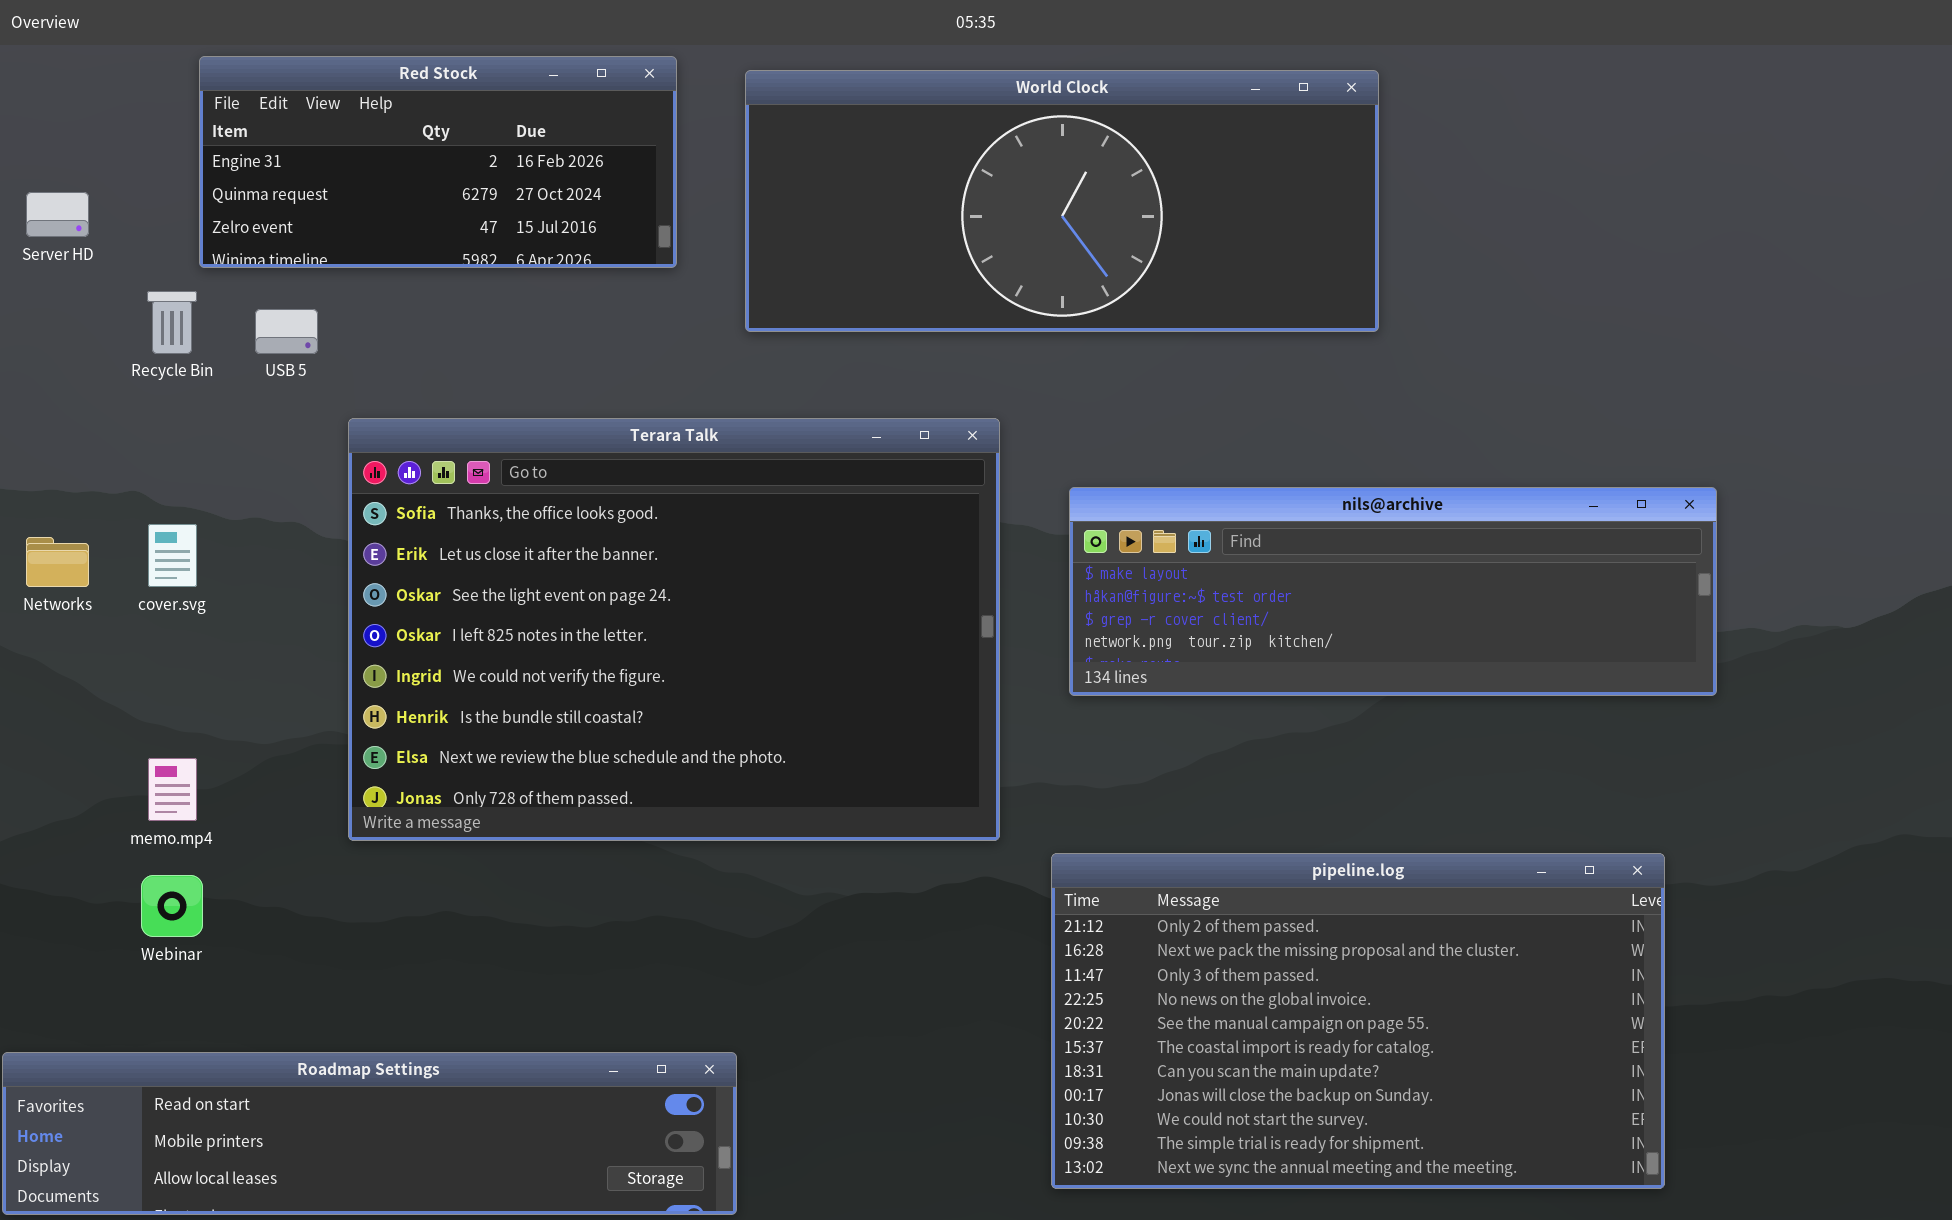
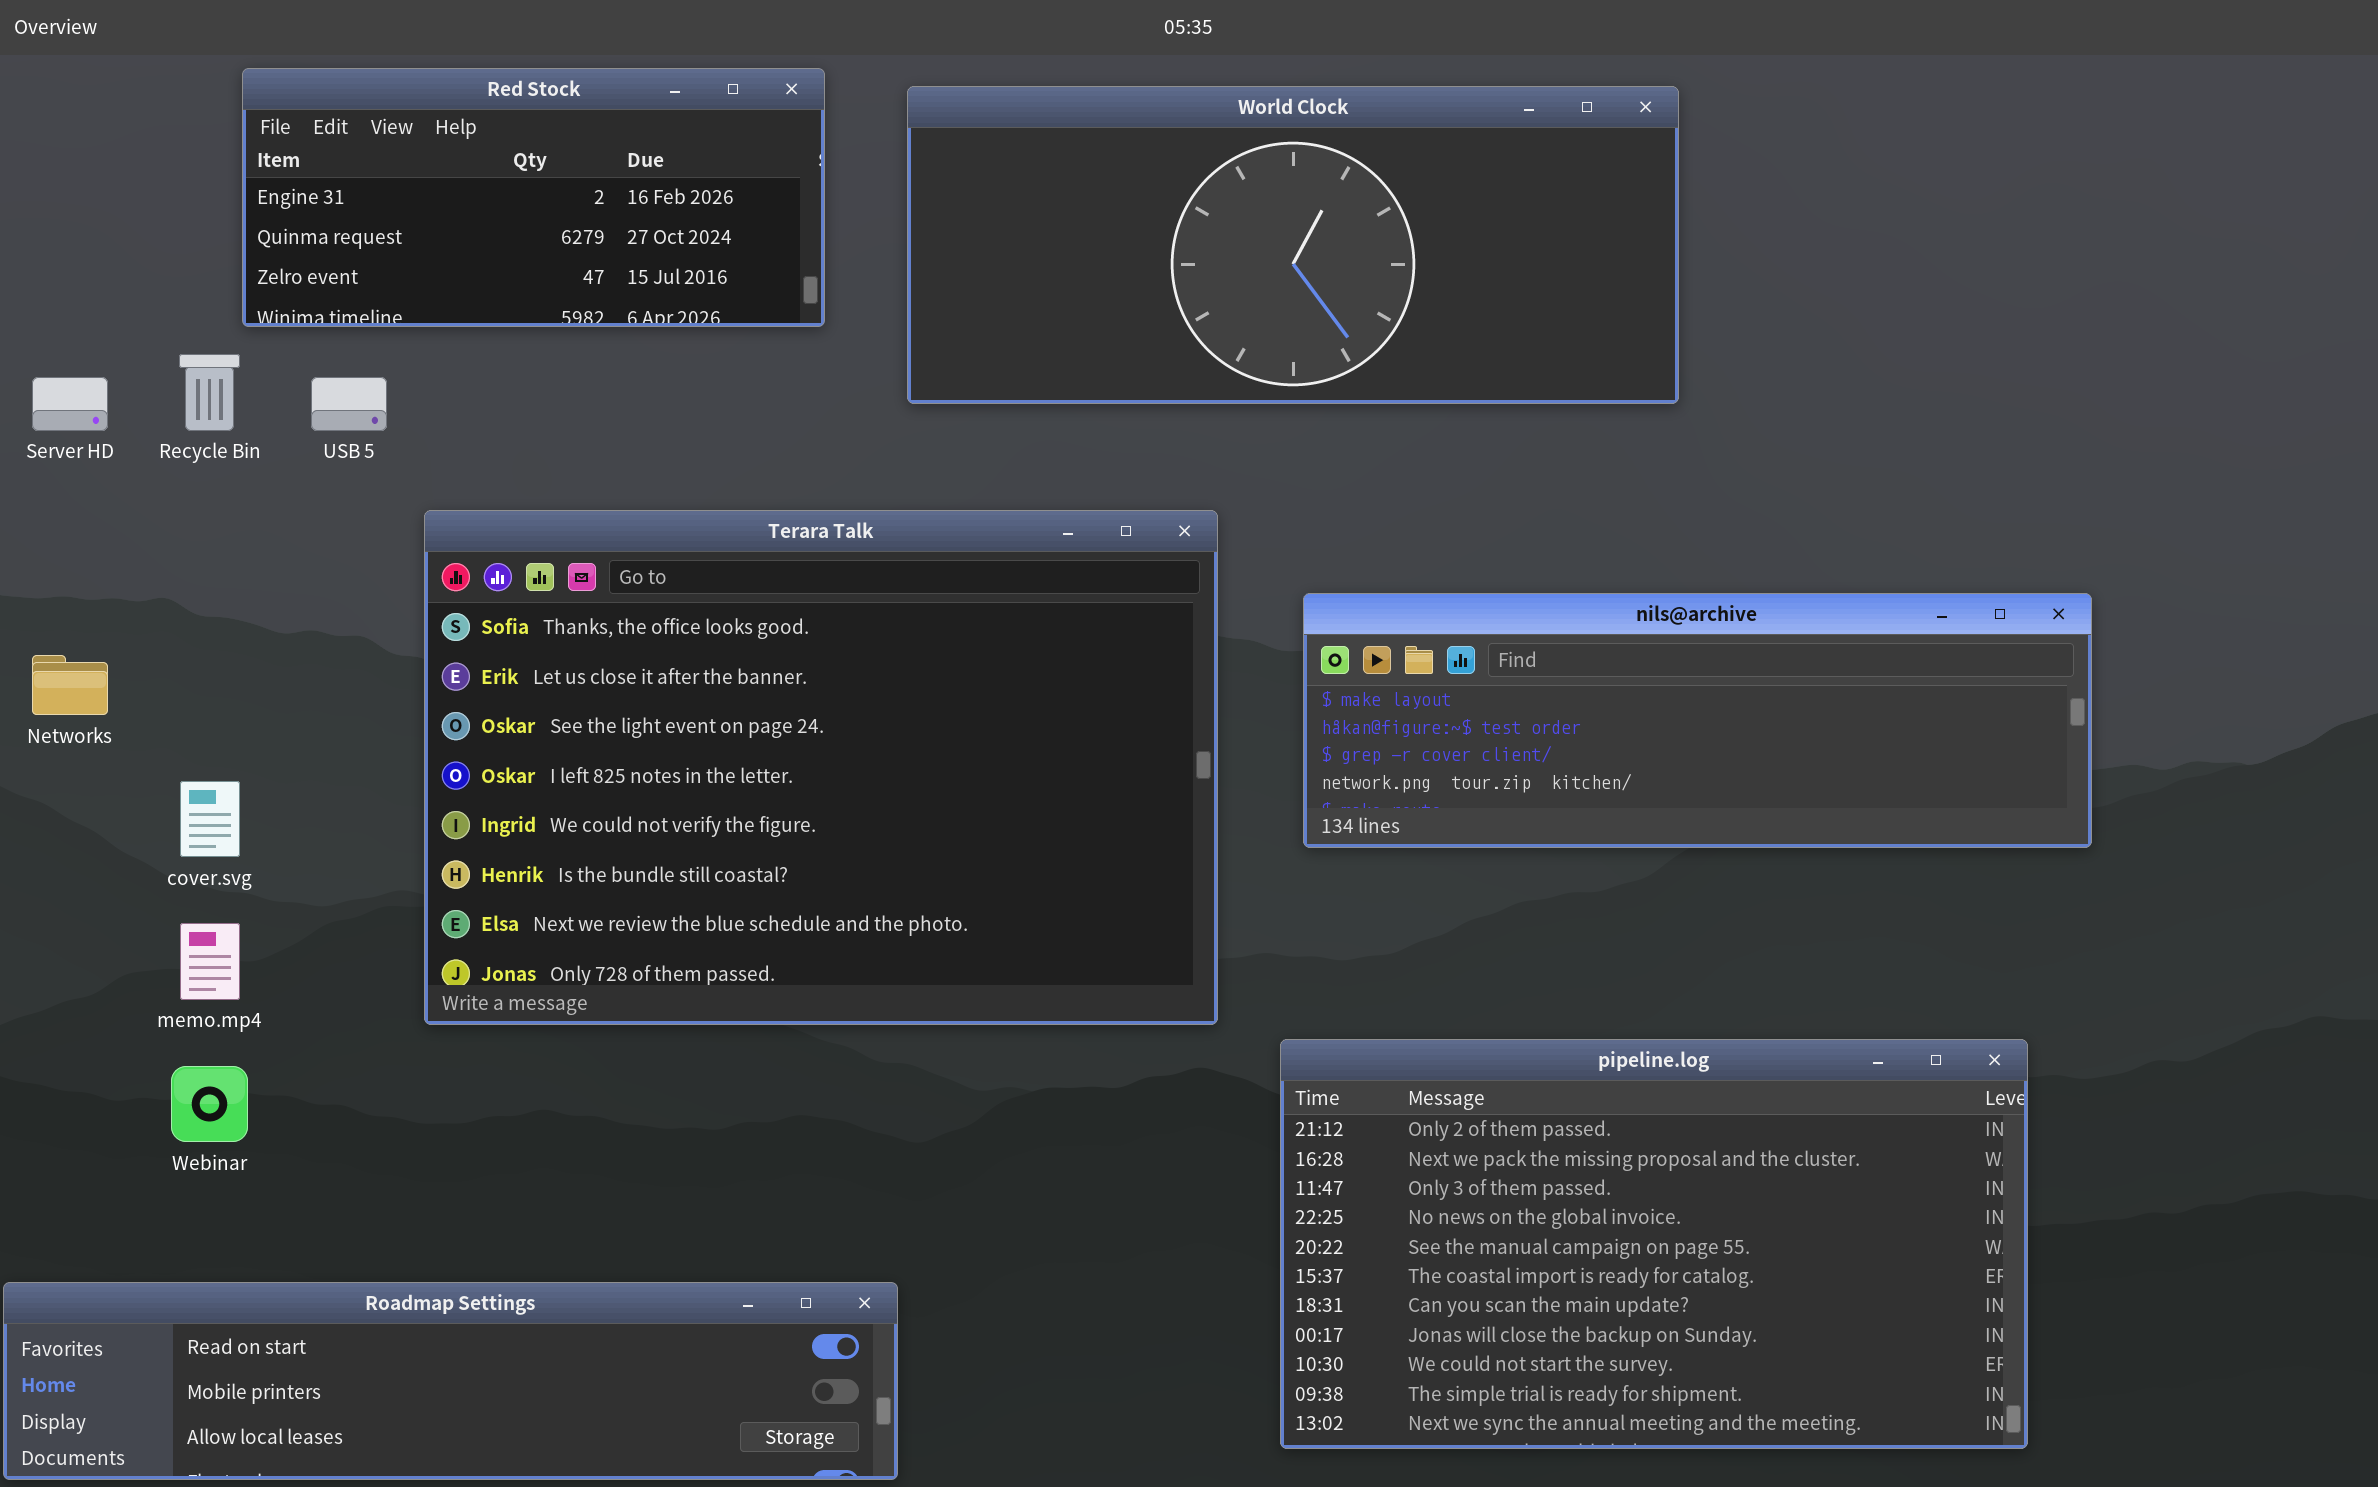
Server HD: [26,192,89,237] -> [32,377,108,431], moved
cover.svg: [148,524,197,587] -> [180,781,240,857], moved

